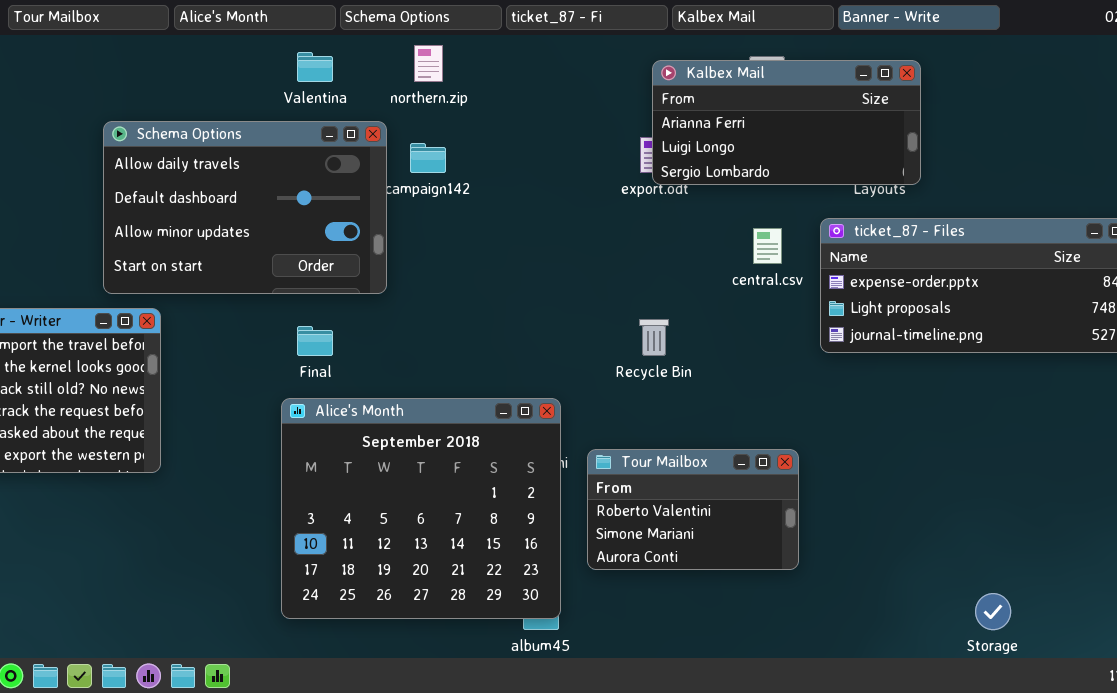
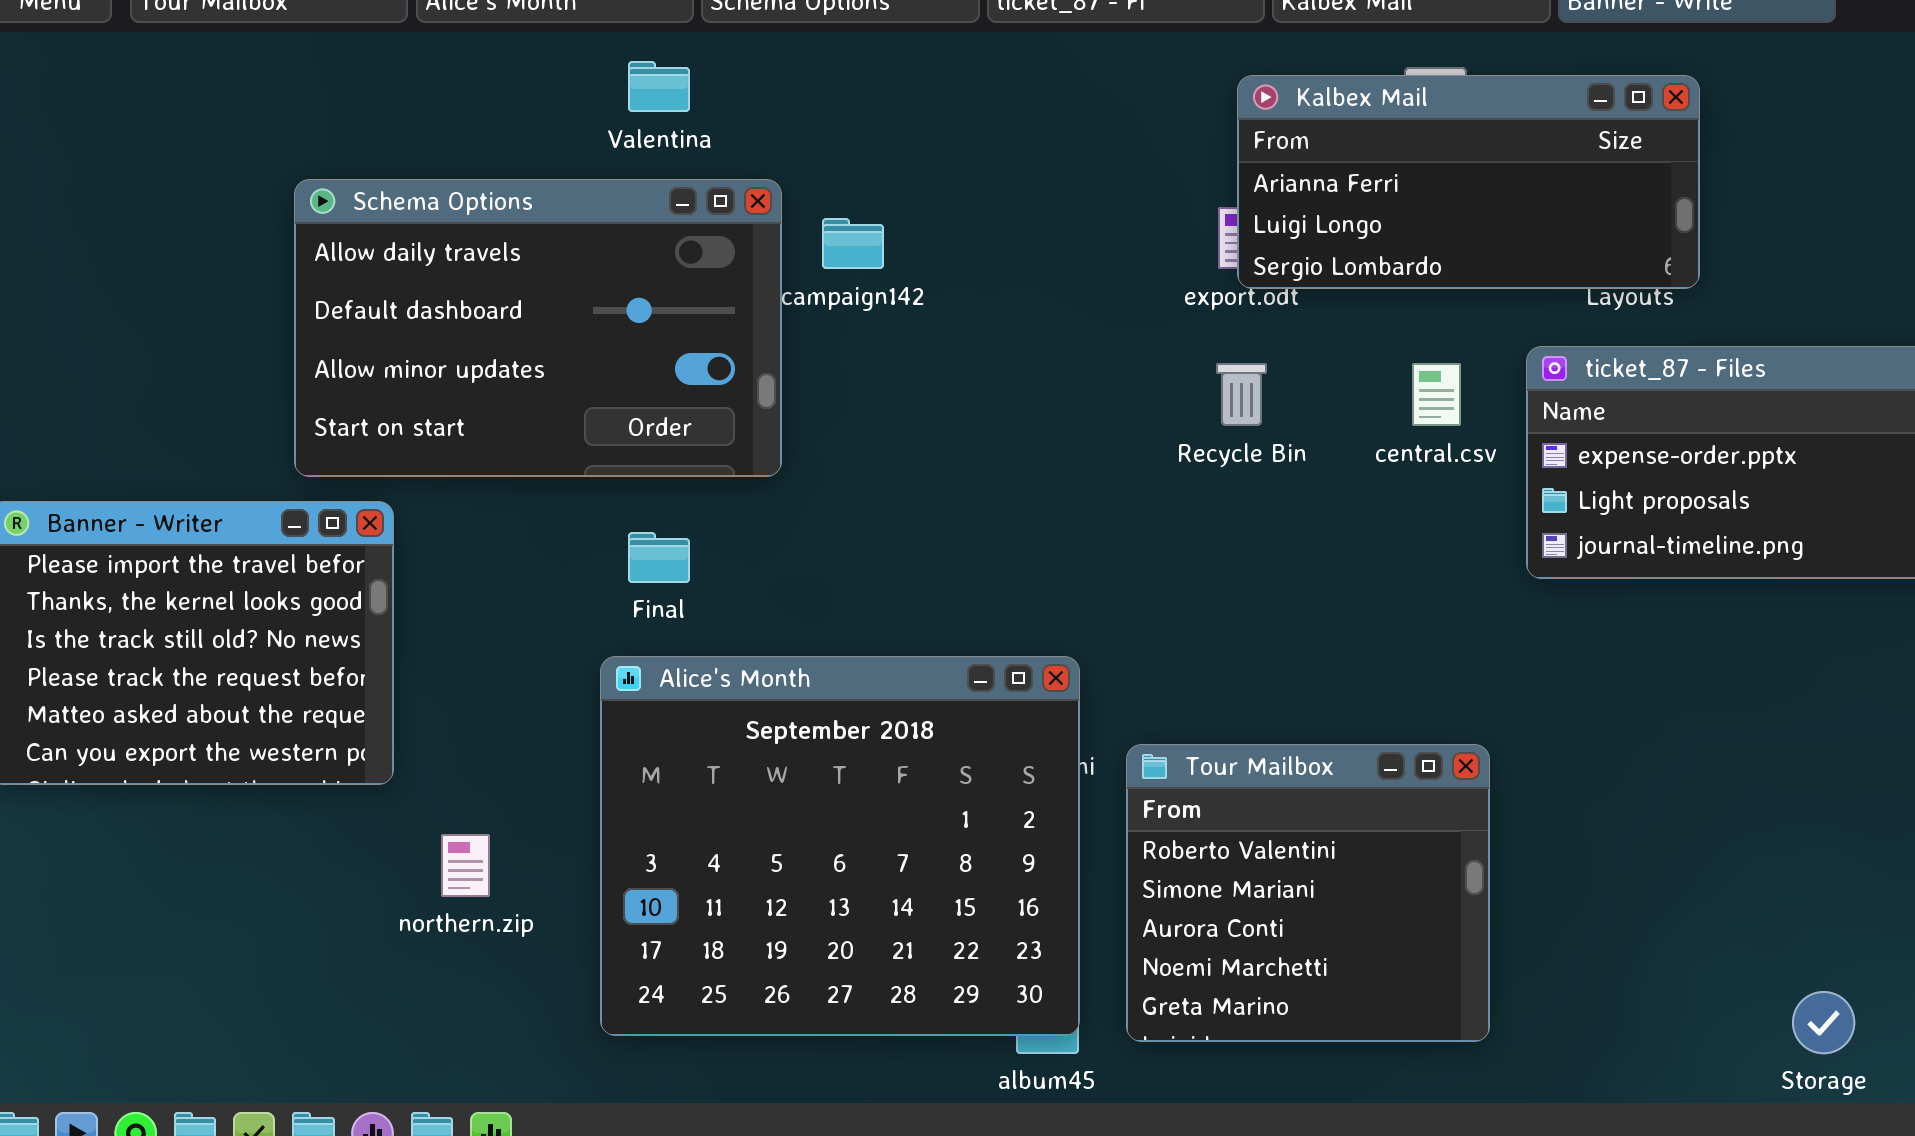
northern.zip: [414,45,443,82] -> [441,834,490,897], moved
Recycle Bin: [639,319,669,356] -> [1216,363,1267,426], moved
Tour Mailbox: [587,449,799,570] -> [1126,744,1490,1042], resized

